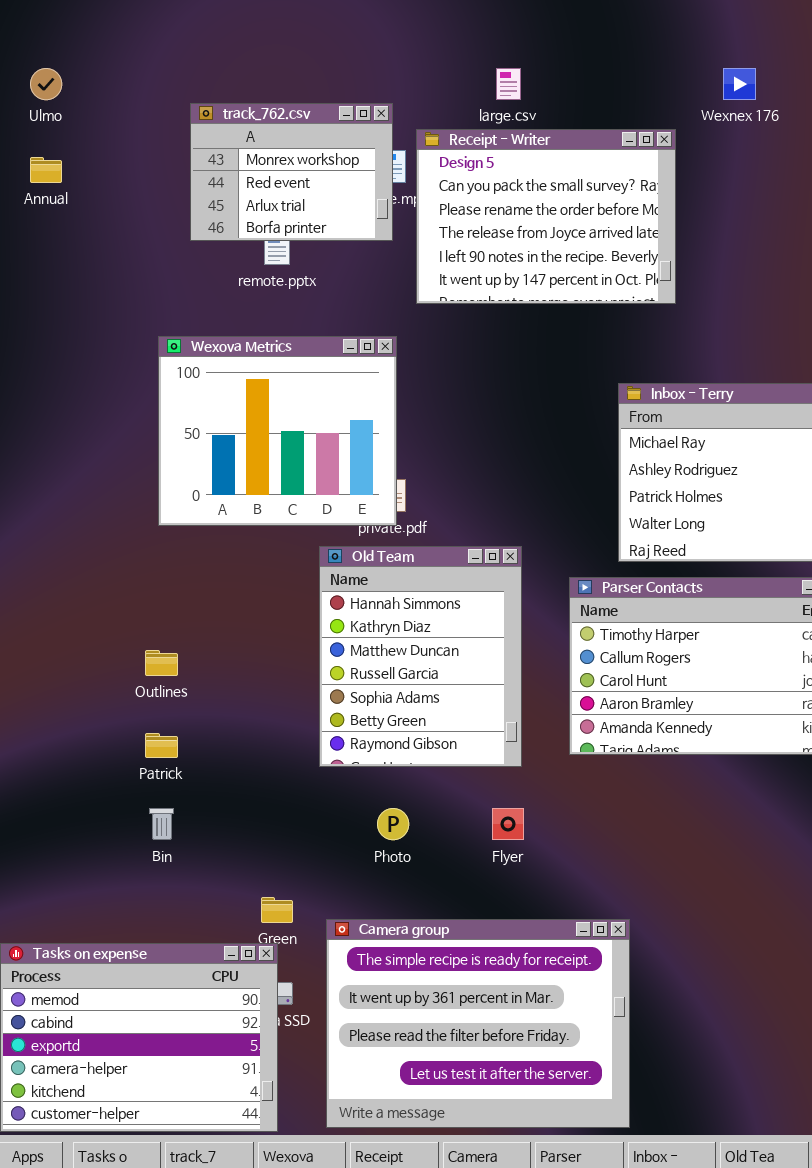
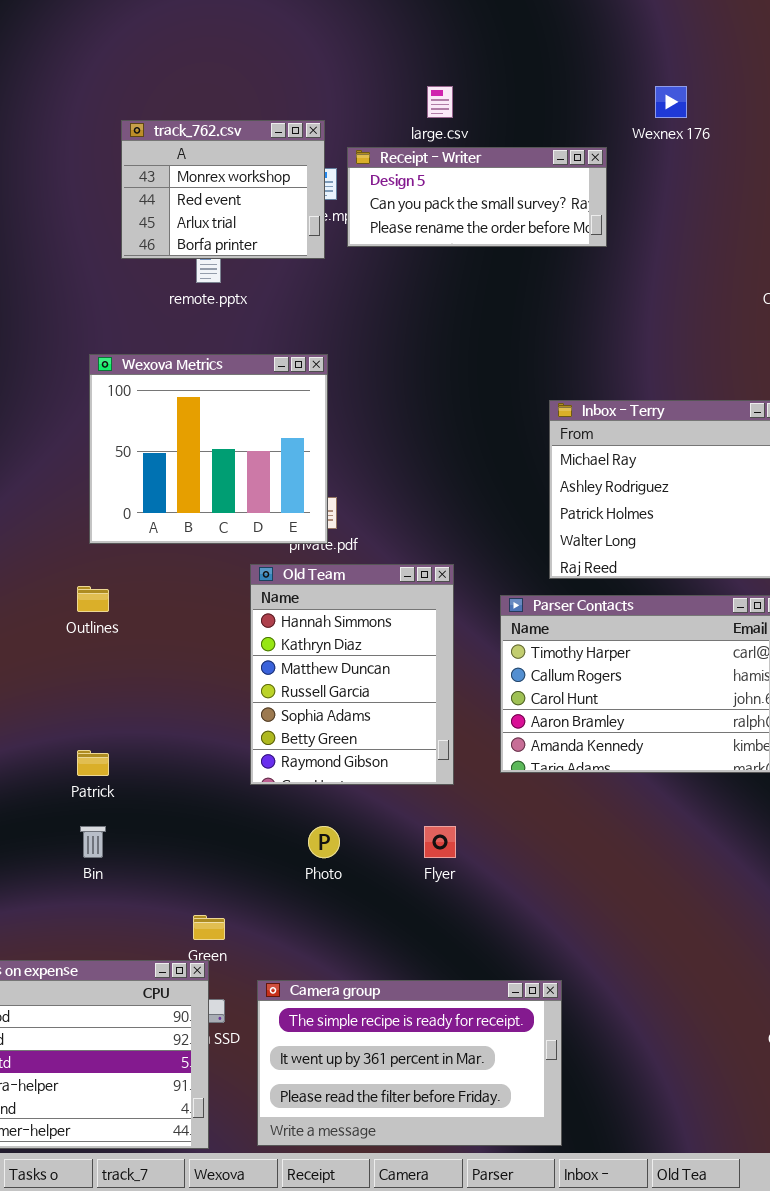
Receipt - Writer: [416,129,676,304] -> [347,147,607,247], resized
Outlines: [145,650,178,676] -> [77,586,109,612], moved
Camera group: [326,919,630,1128] -> [257,980,562,1146], resized

